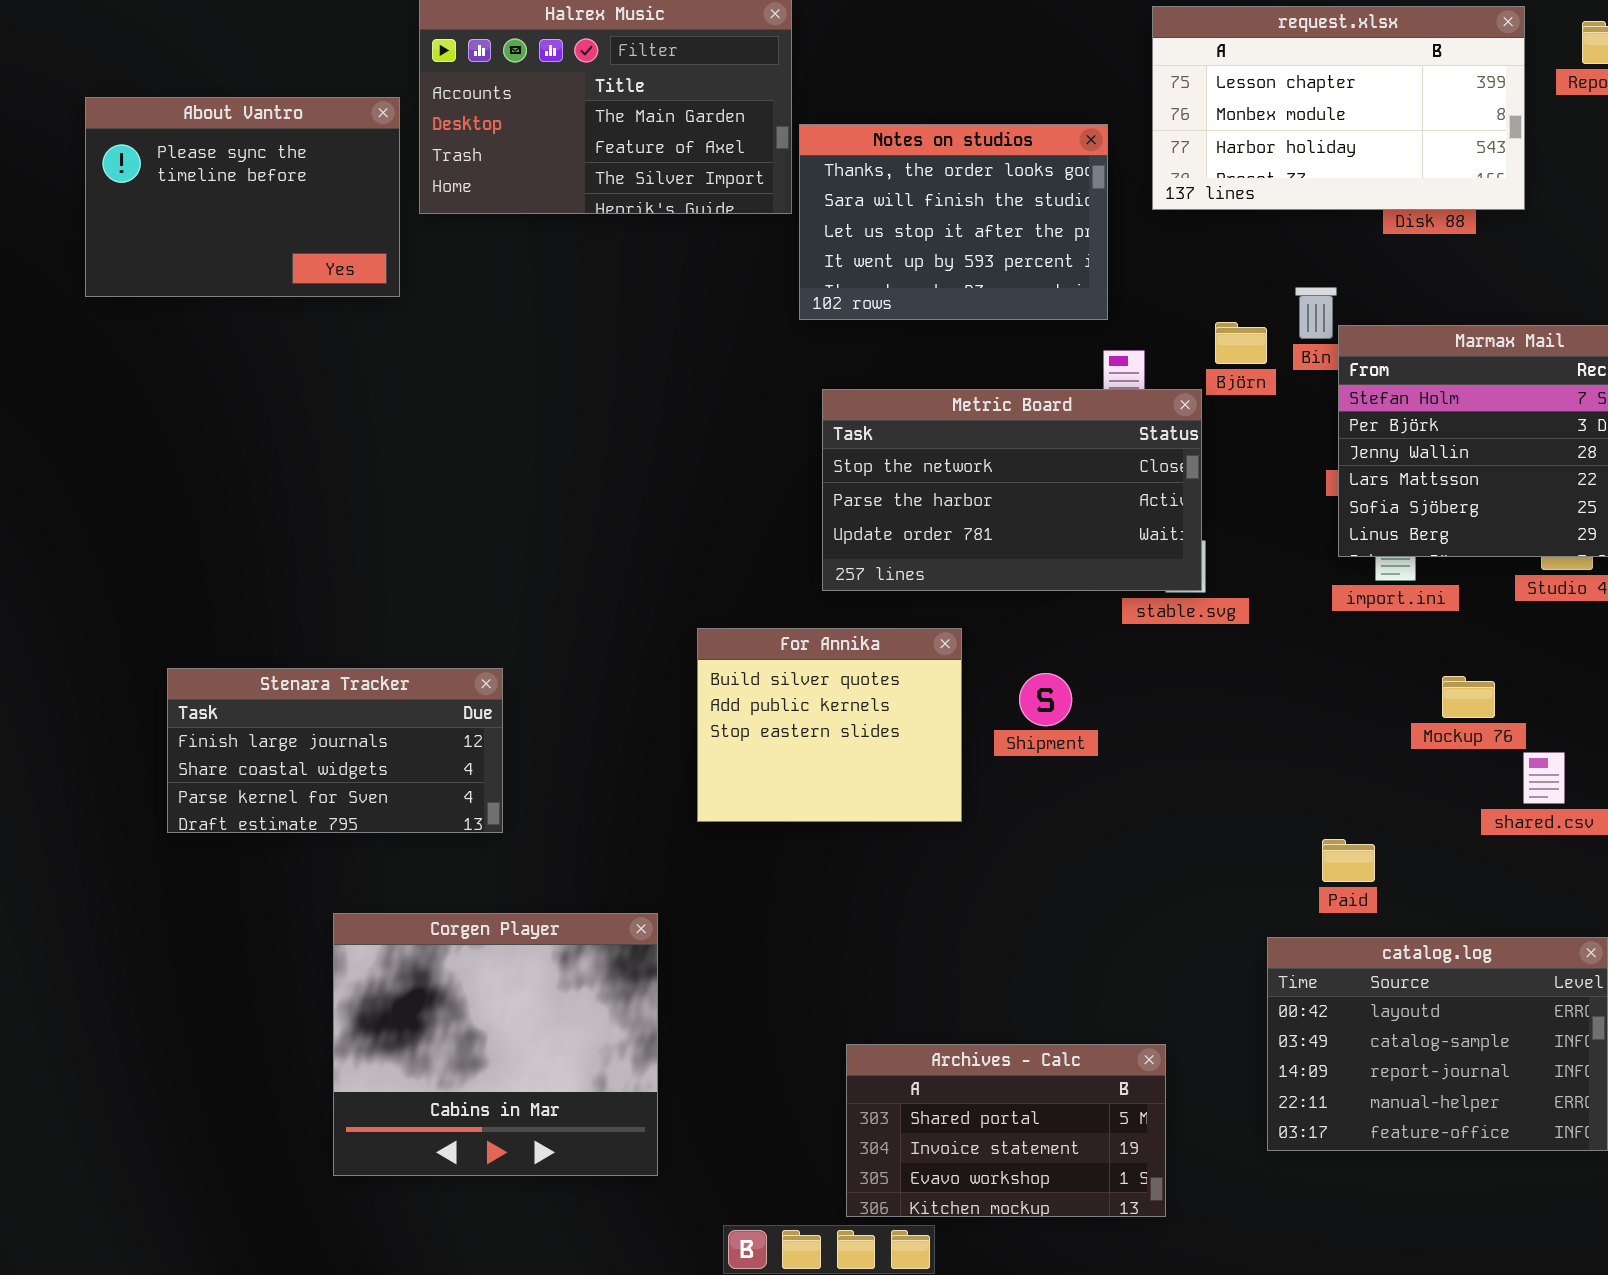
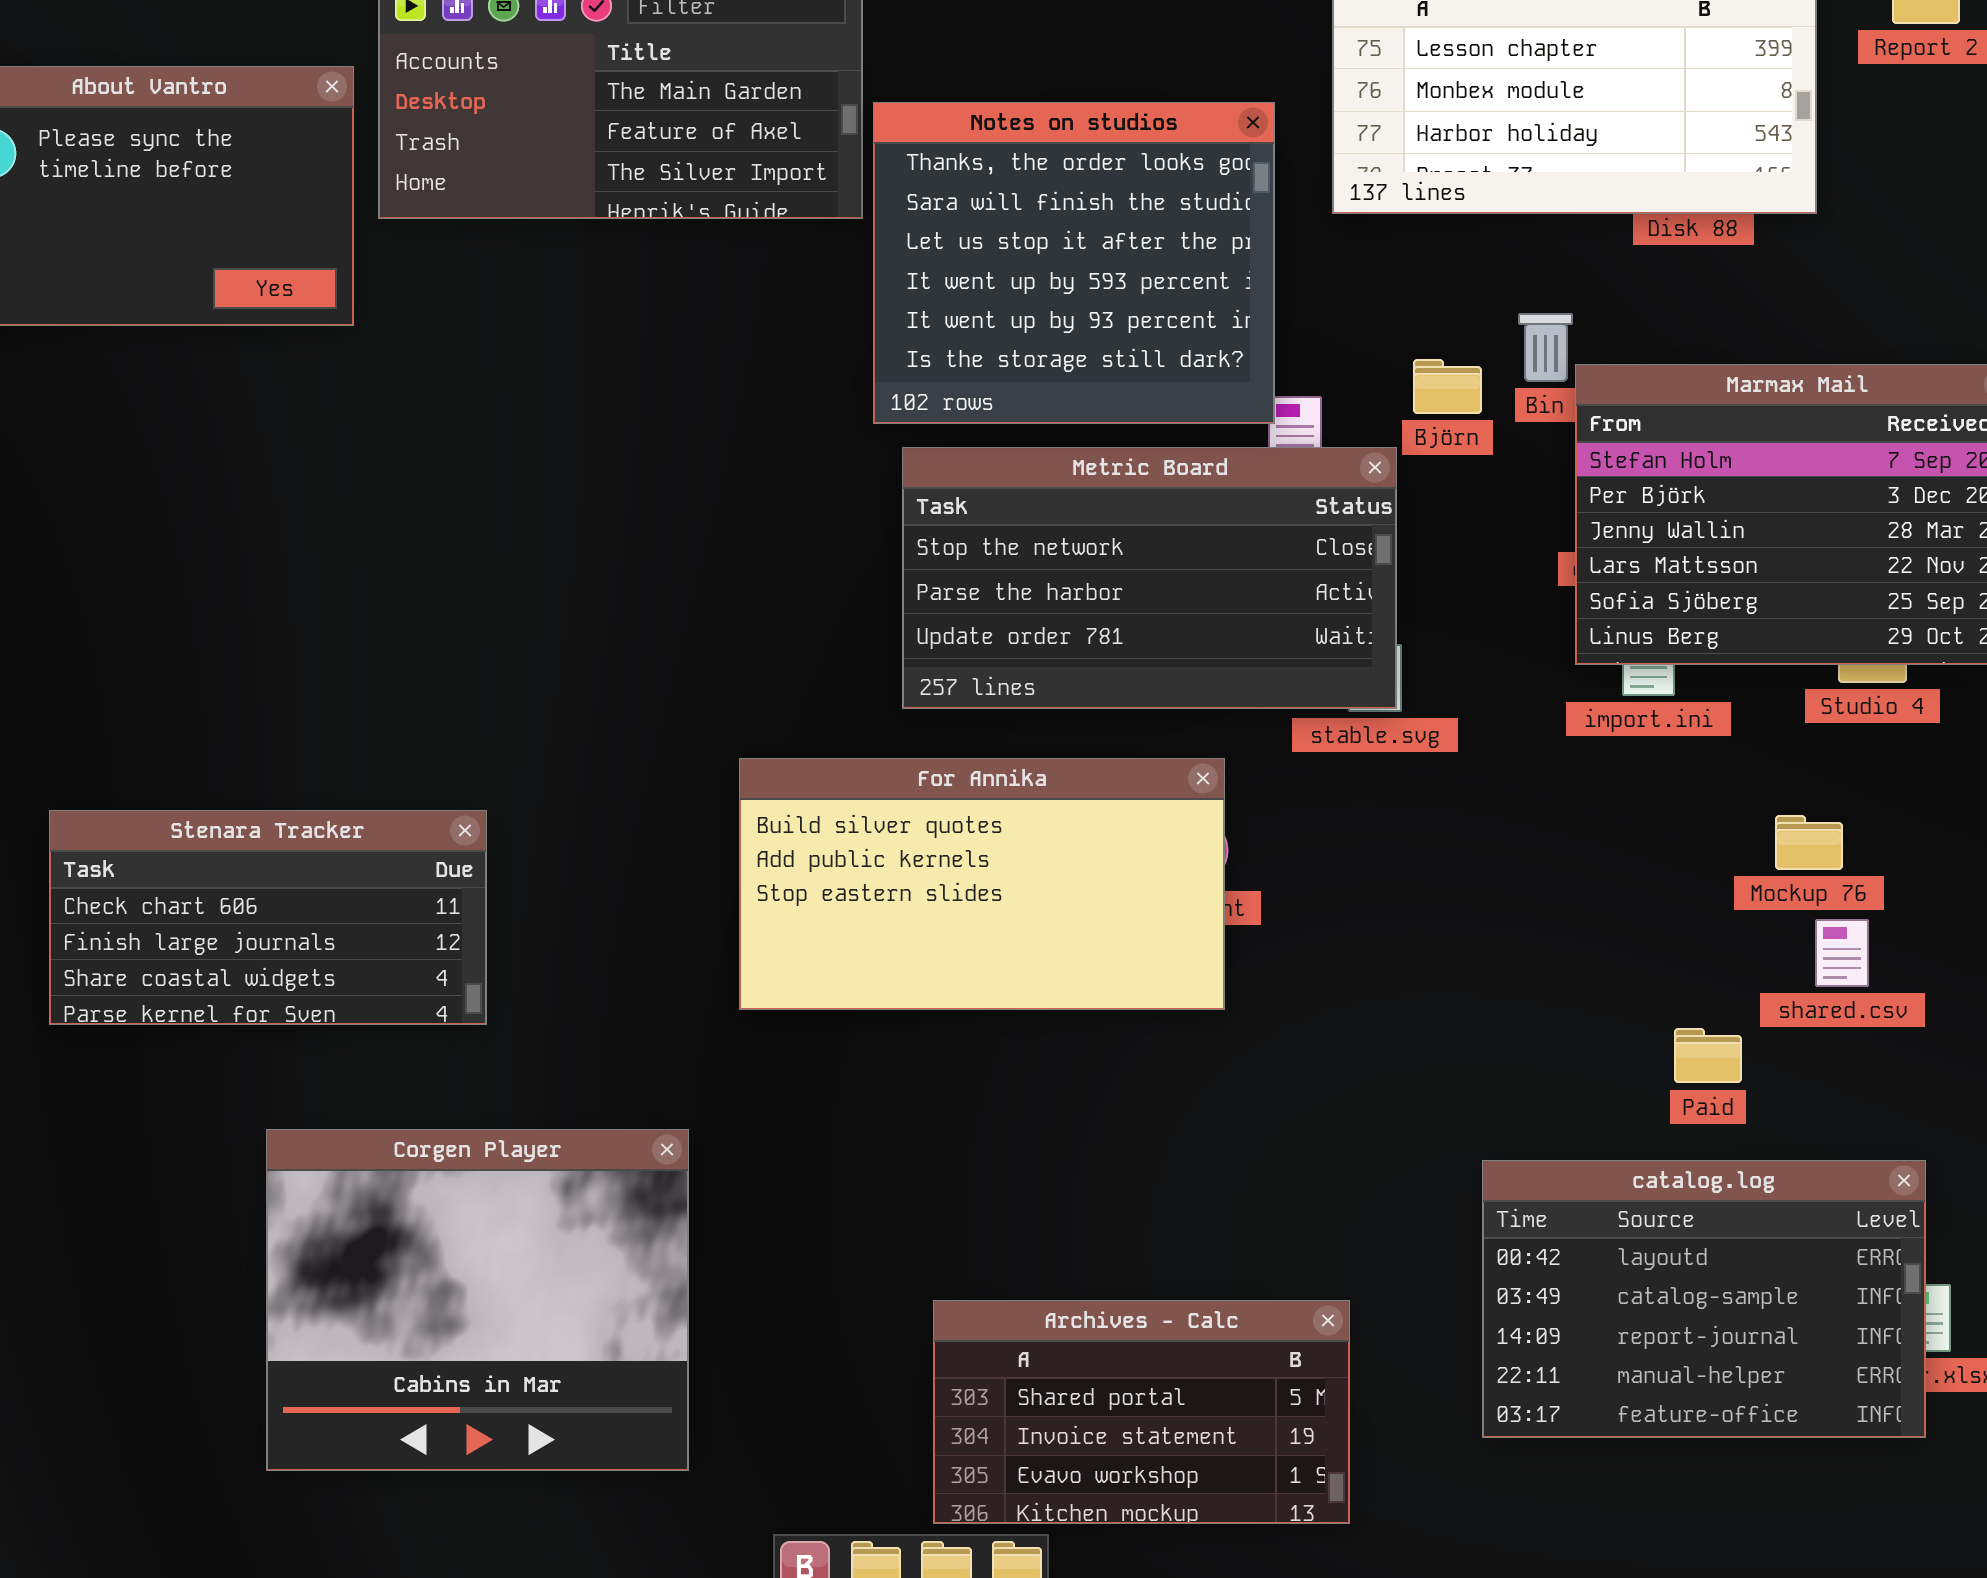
Notes on studios: [799,124,1108,320] -> [873,102,1275,424], resized
For Annika: [697,628,962,822] -> [739,758,1225,1010], resized
Stenara Tracker: [167,668,503,833] -> [49,810,487,1025], scrolled up 1 row
Mockup 76: [1442,676,1495,718] -> [1775,815,1843,870], moved
Paid: [1322,839,1375,882] -> [1674,1028,1742,1083], moved

